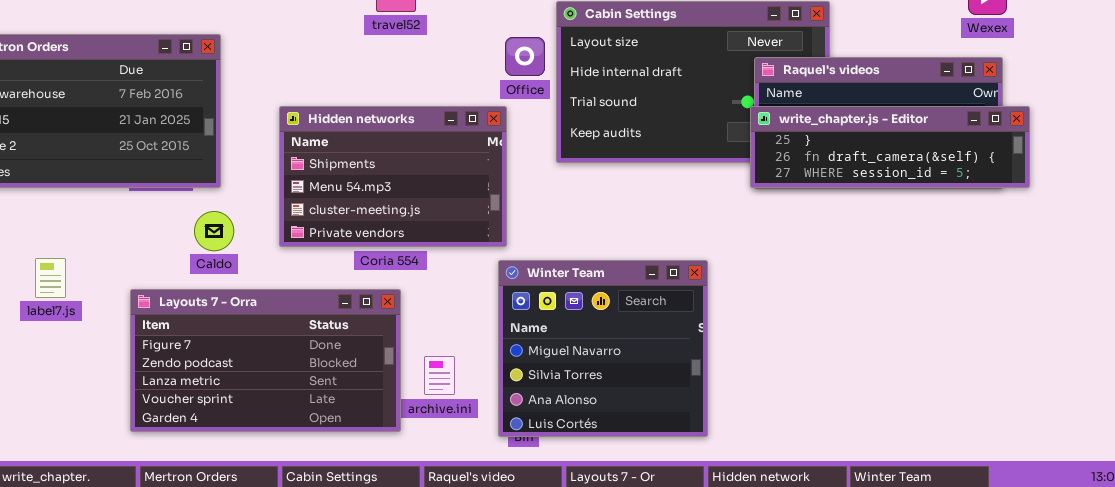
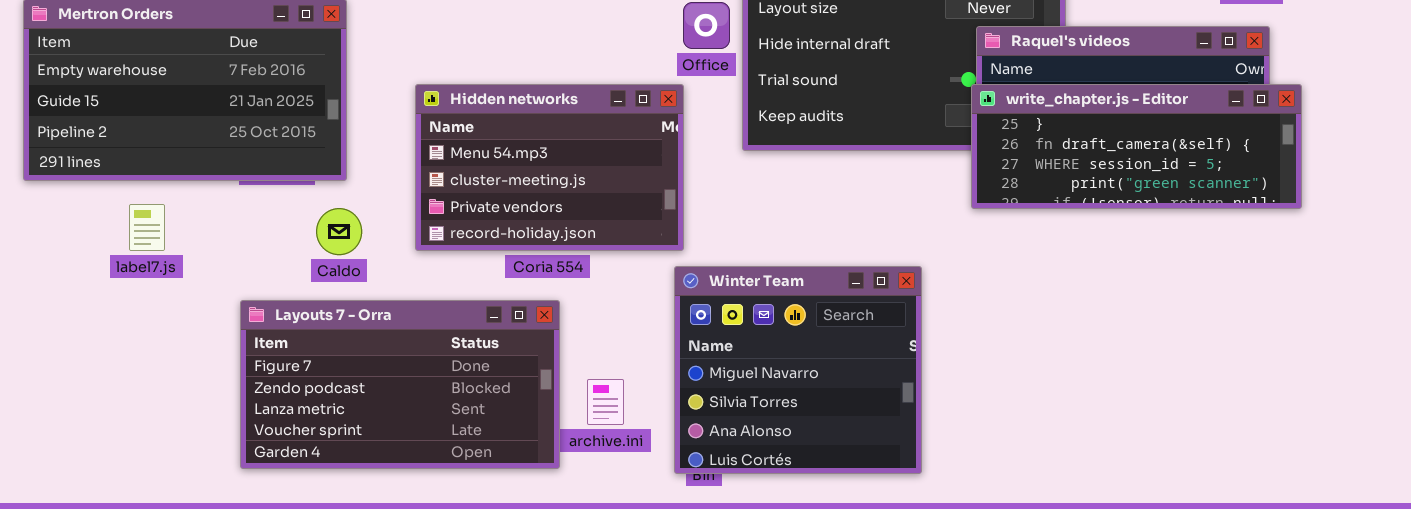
Hidden networks: [279,106,507,247] -> [415,84,684,251], scrolled down 1 row
write_chapter.js - Editor: [750,106,1030,188] -> [971,84,1302,209], resized
label7.js: [35,258,66,298] -> [129,204,165,251], moved

